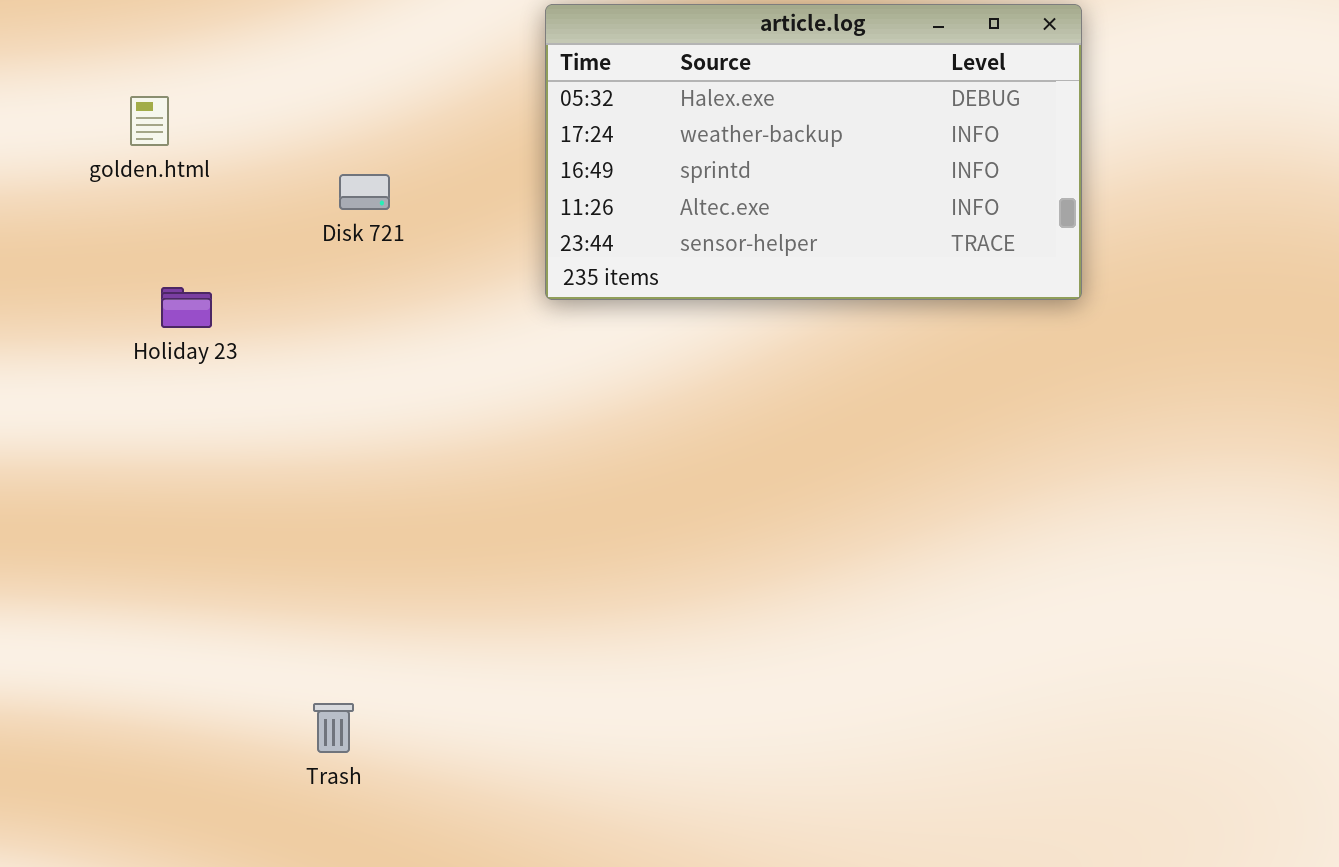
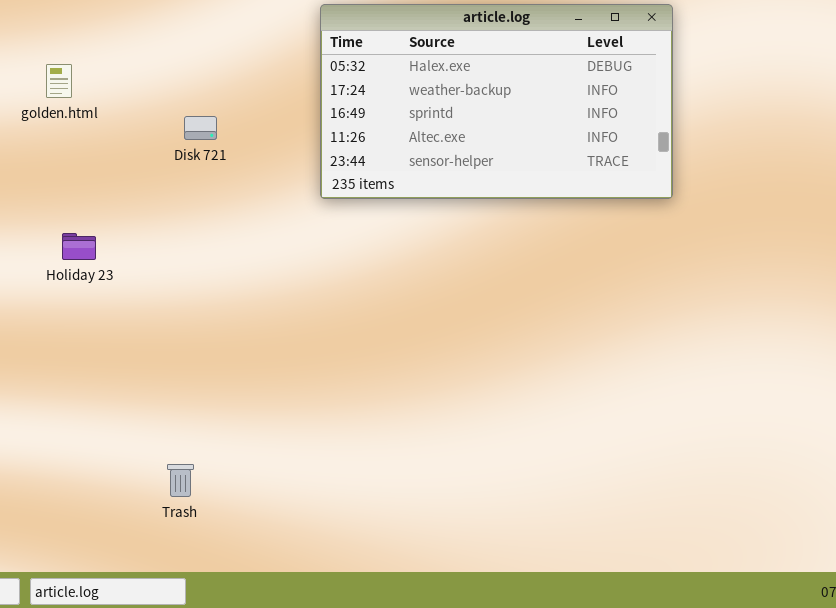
Holiday 23: [161,287,212,328] -> [62,233,96,260], moved

